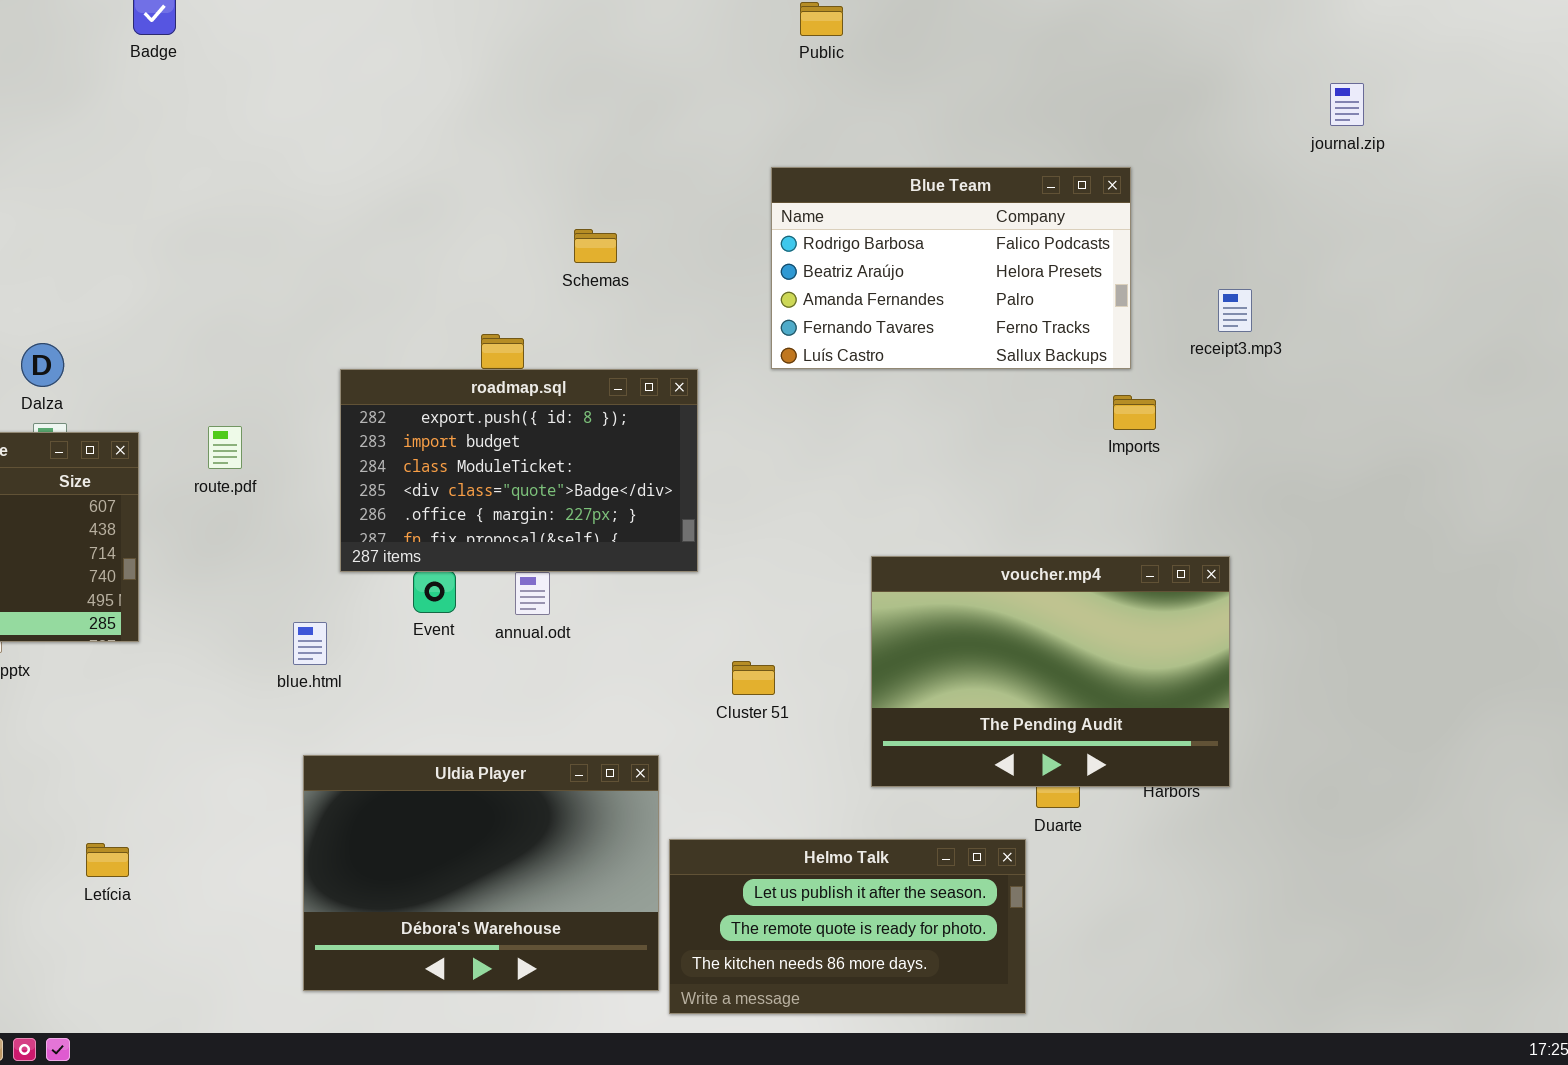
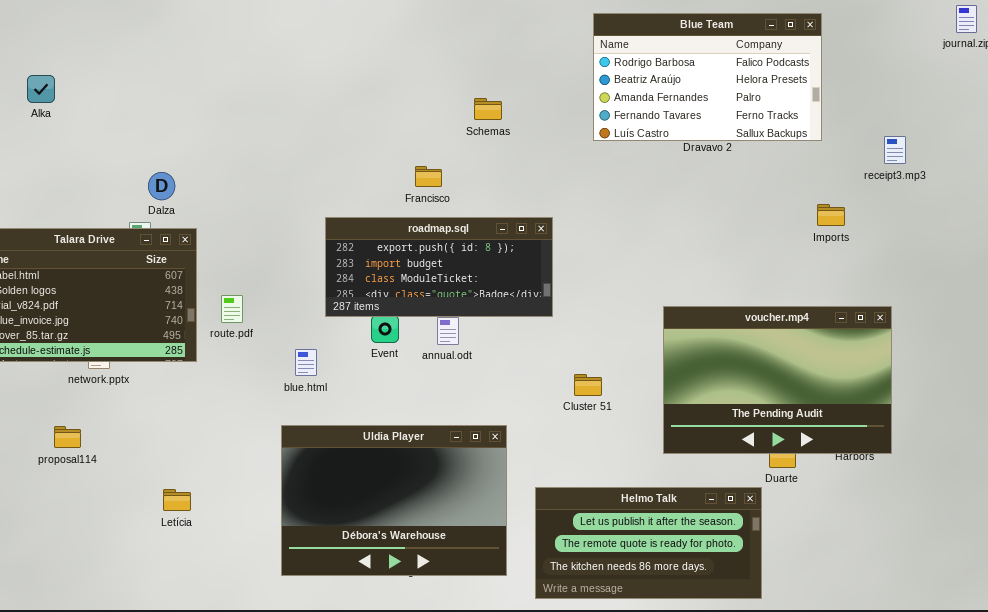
Blue Team: [771,167,1131,369] -> [593,13,822,141], moved
Dalza: [21,343,64,387] -> [148,172,175,200], moved
roadmap.sql: [340,369,698,572] -> [325,217,553,317], resized
route.pdf: [208,426,242,469] -> [221,295,243,323], moved
Uldia Player: [303,755,659,991] -> [281,425,507,576], moved

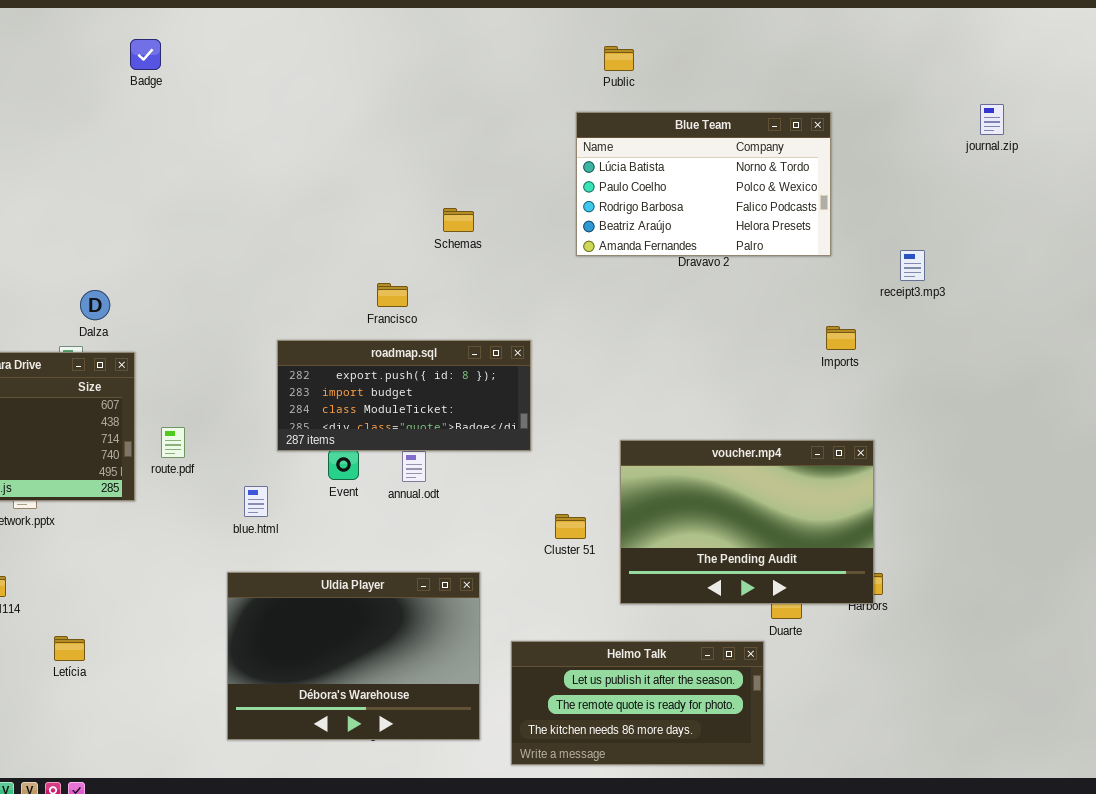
Blue Team: [593,13,822,141] -> [576,112,831,256], scrolled up 2 rows
voucher.mp4: [663,306,892,454] -> [620,440,874,604], moved
Letícia: [163,489,191,511] -> [54,636,85,661], moved

